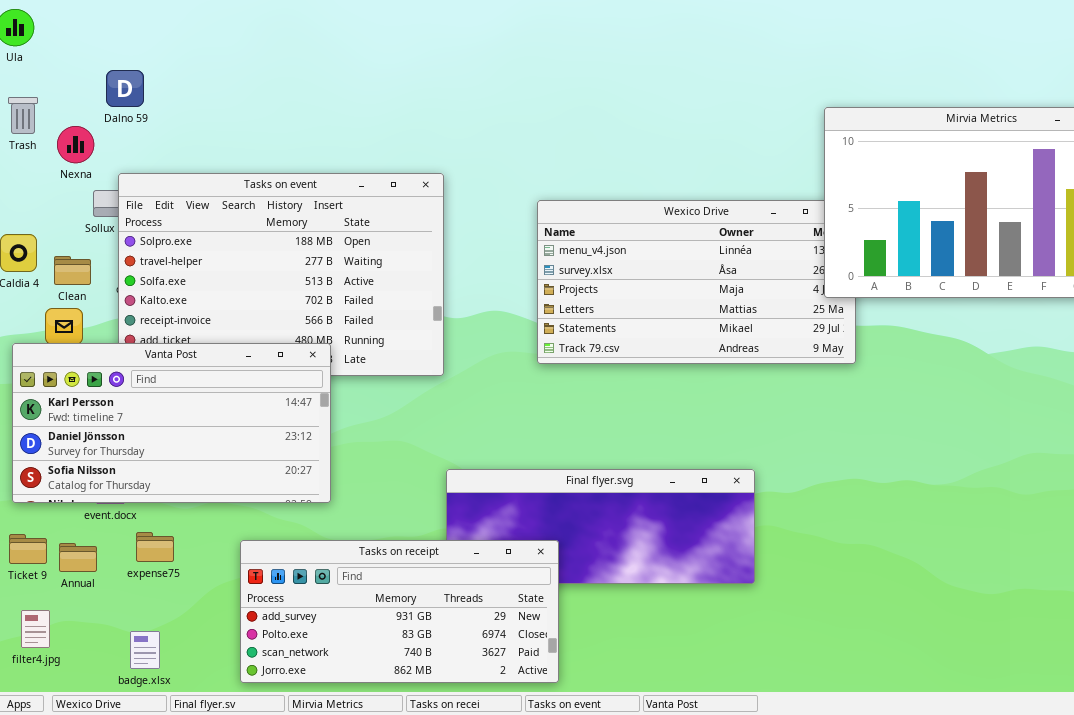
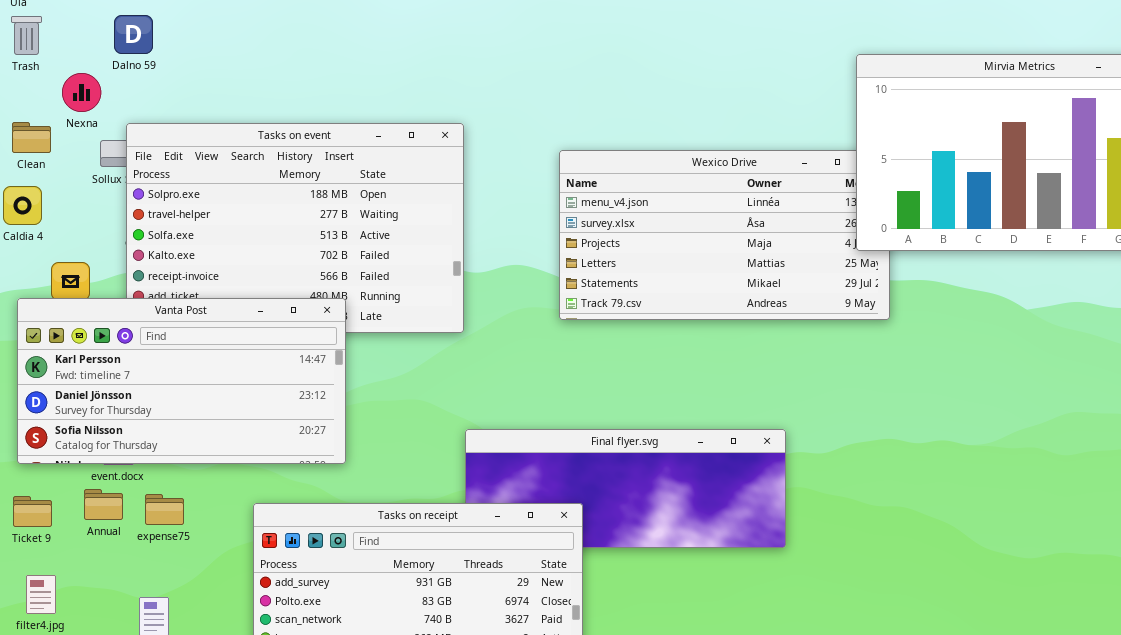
Trash: [8,97,38,134] -> [11,16,42,55], moved
Clean: [54,256,91,285] -> [12,122,51,153], moved
Annual: [59,543,97,572] -> [84,489,123,520], moved

